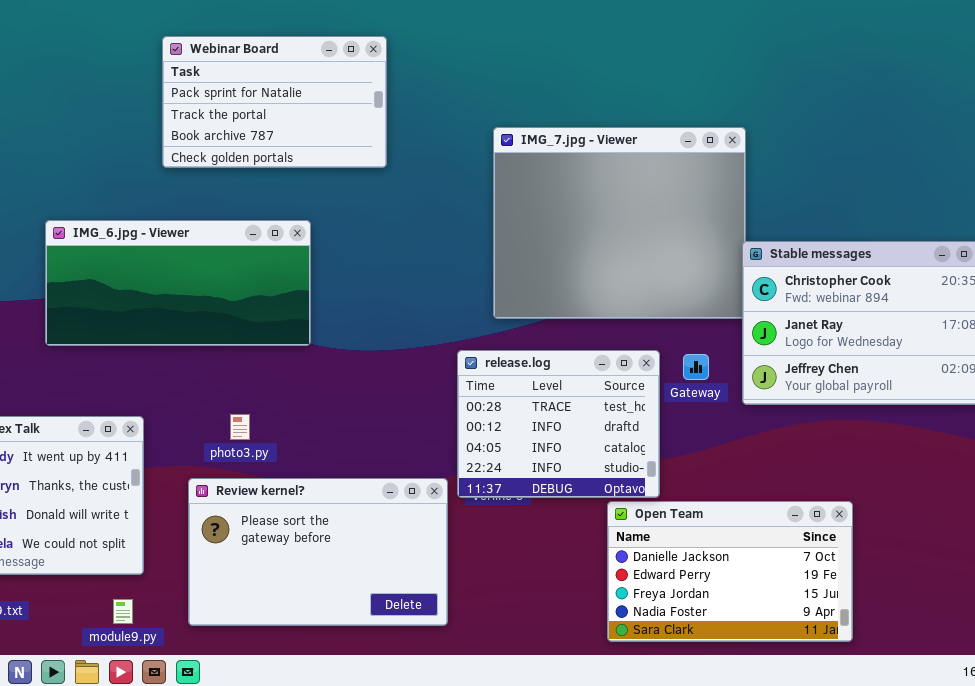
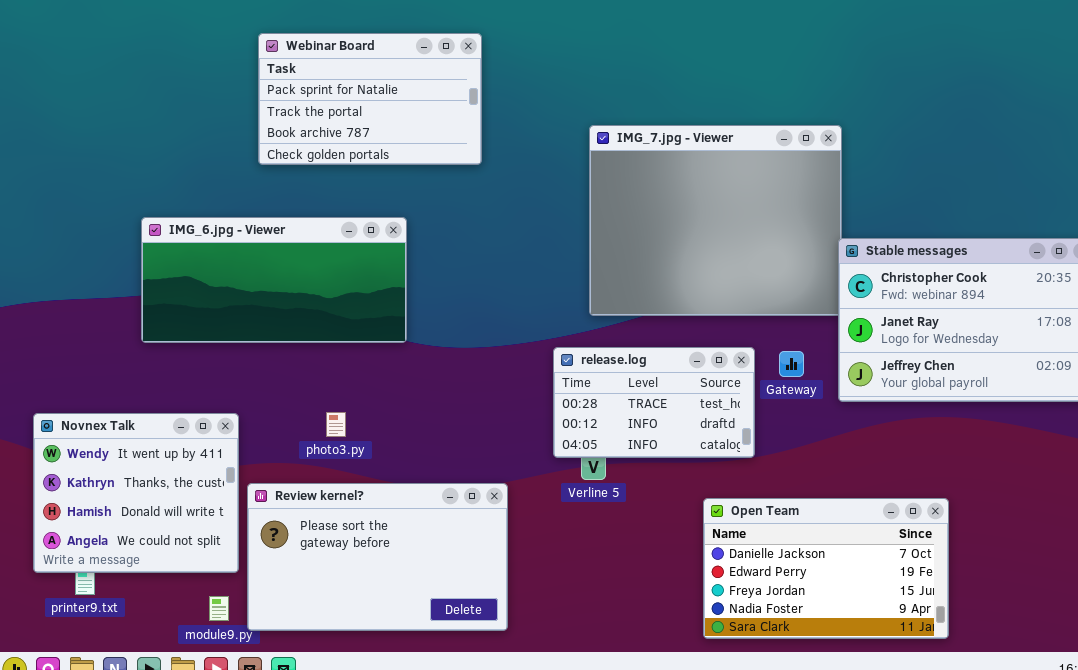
release.log: [457,350,660,498] -> [553,347,755,458], resized
Review kernel?: [188,478,448,626] -> [247,483,508,631], moved

